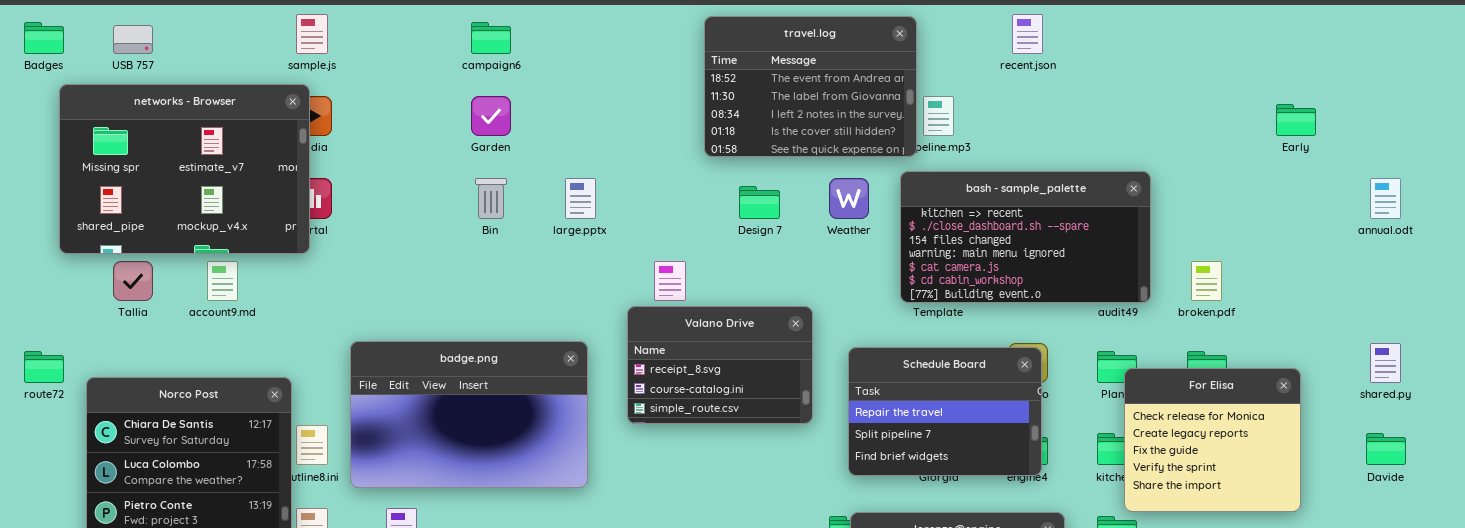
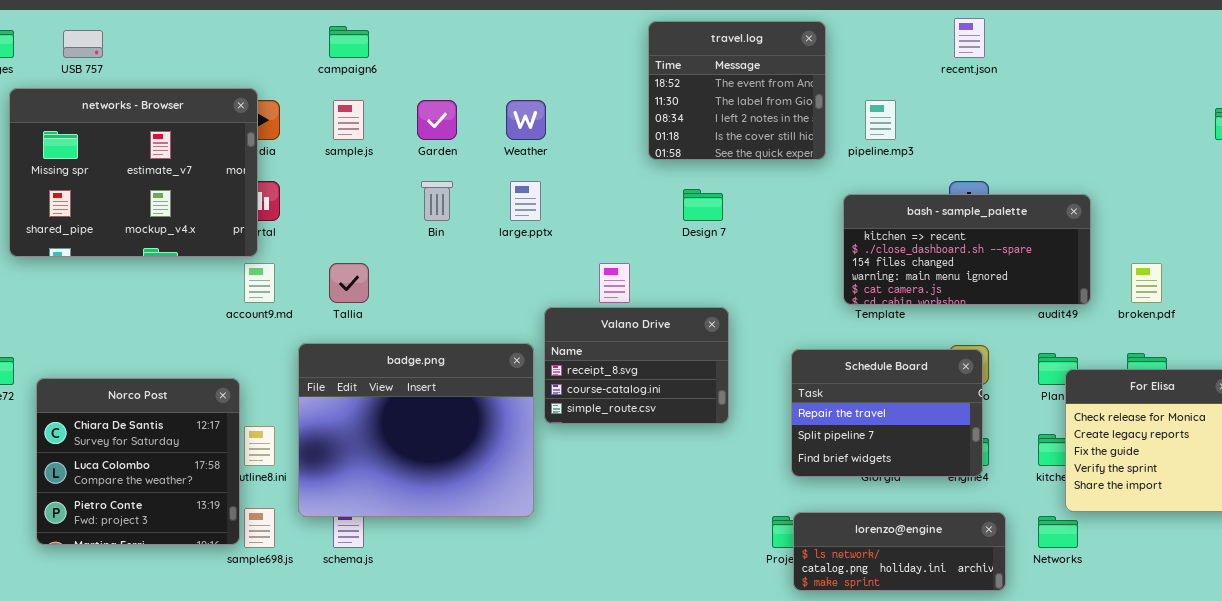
sample.js: [296,14,328,54] -> [333,100,364,140], moved
travel.log: [704,16,917,157] -> [648,21,826,160], resized
campaign6: [471,22,511,54] -> [329,26,369,58], moved
bash - sample_palette: [900,171,1151,303] -> [843,194,1091,305], resized
Weather: [829,178,869,219] -> [506,100,546,140], moved
Tallia: [113,261,153,301] -> [329,263,369,303], moved
account9.md: [207,261,238,301] -> [244,263,275,303], moved
Valano Drive: [627,306,813,424] -> [544,307,729,424], moved
badge.png: [350,341,588,488] -> [298,343,534,517], resized

